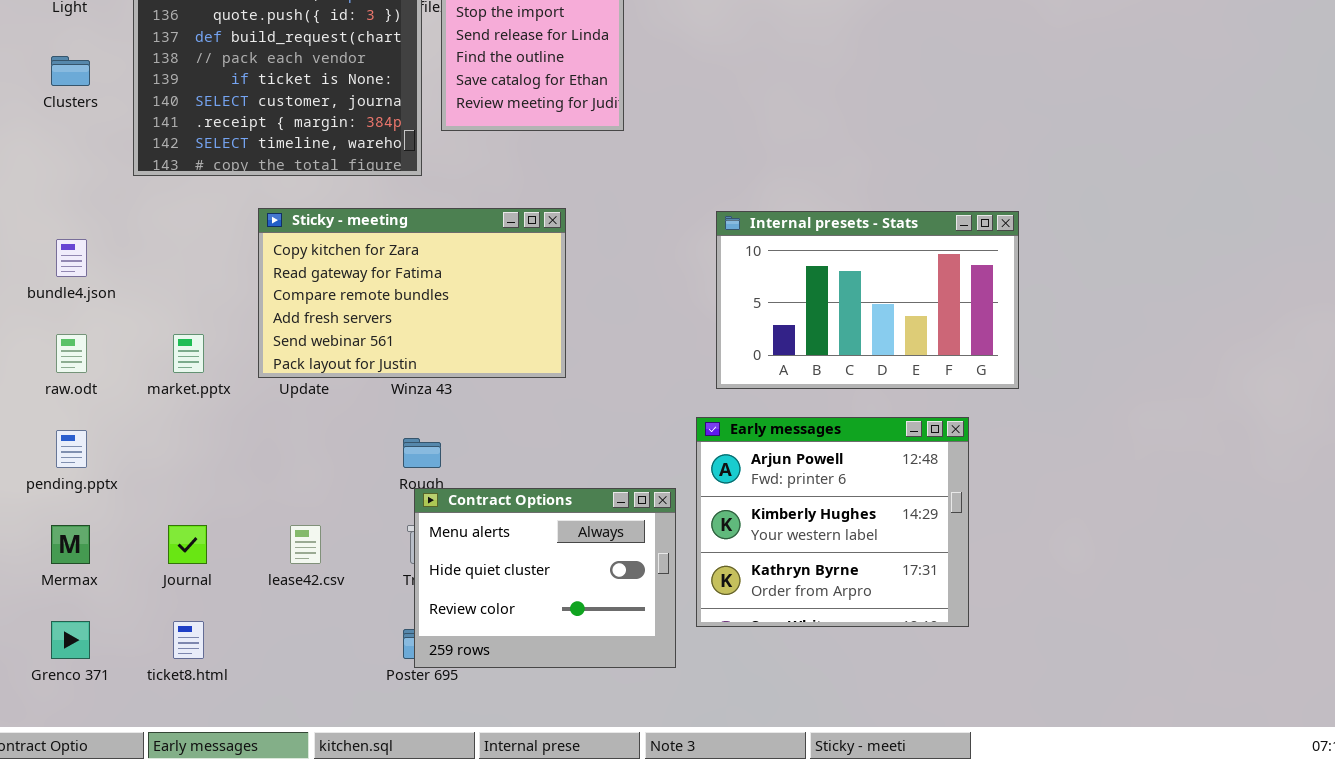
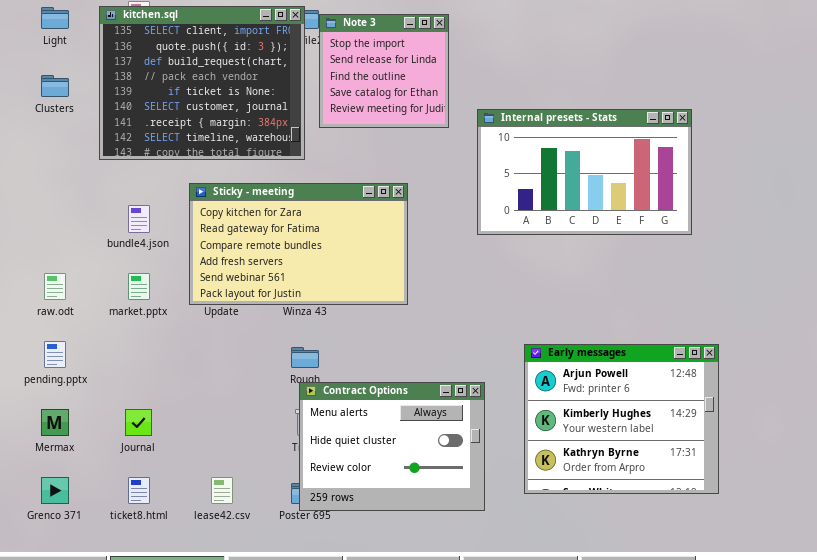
Internal presets - Stats: [716,211,1019,389] -> [477,109,692,235], moved
bundle4.json: [56,239,87,277] -> [128,205,150,233], moved
Early messages: [696,417,969,627] -> [524,344,719,494], moved
lease42.csv: [290,525,321,564] -> [211,477,233,504], moved

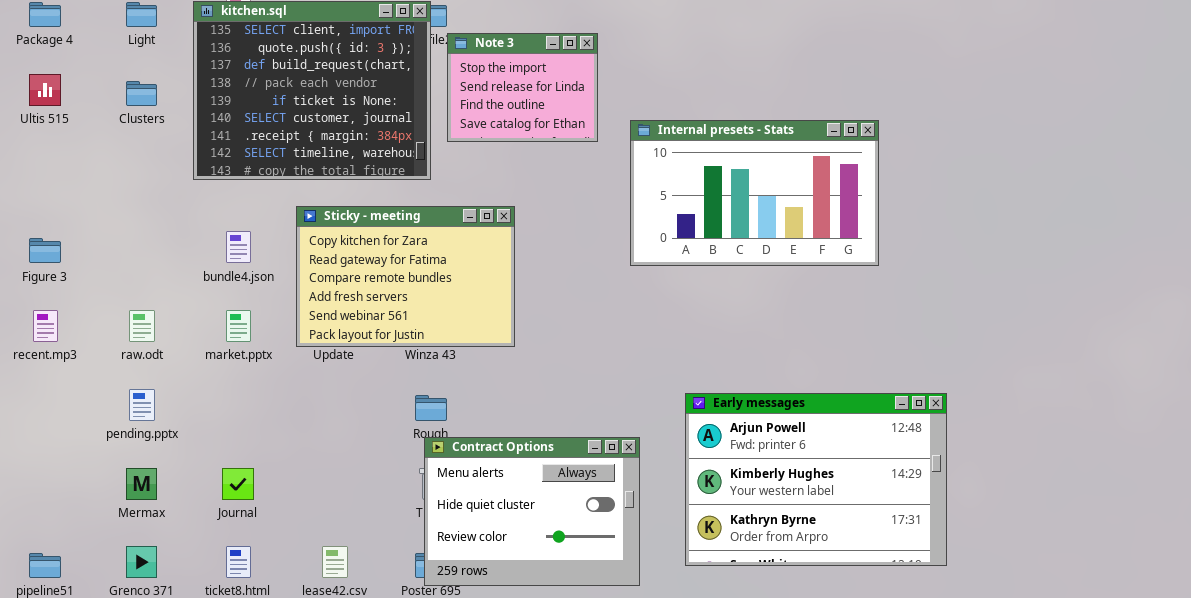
Note 3: [319,14,449,128] -> [447,33,598,142], resized
Sticky - meeting: [189,183,408,305] -> [296,206,515,347], resized
Early messages: [524,344,719,494] -> [685,393,947,566], resized

